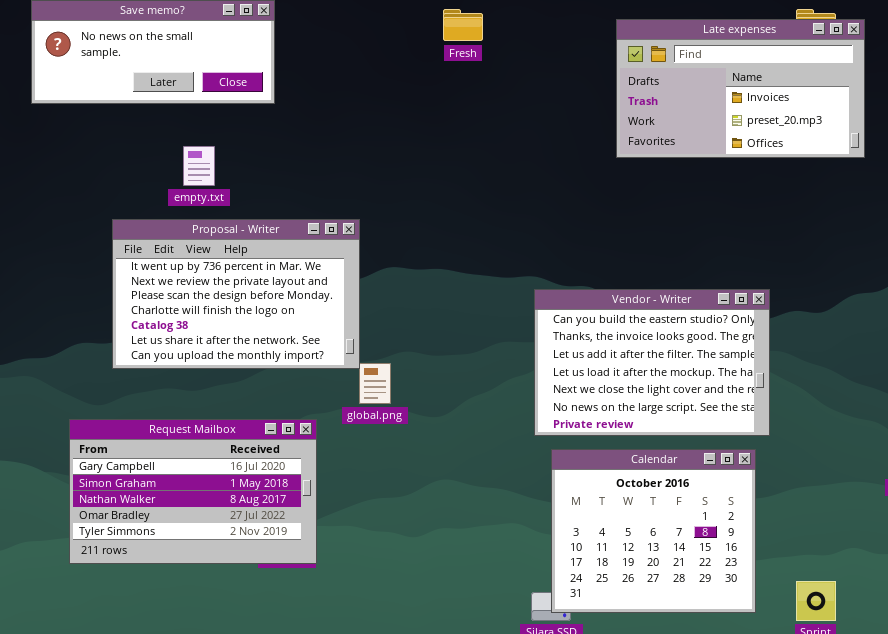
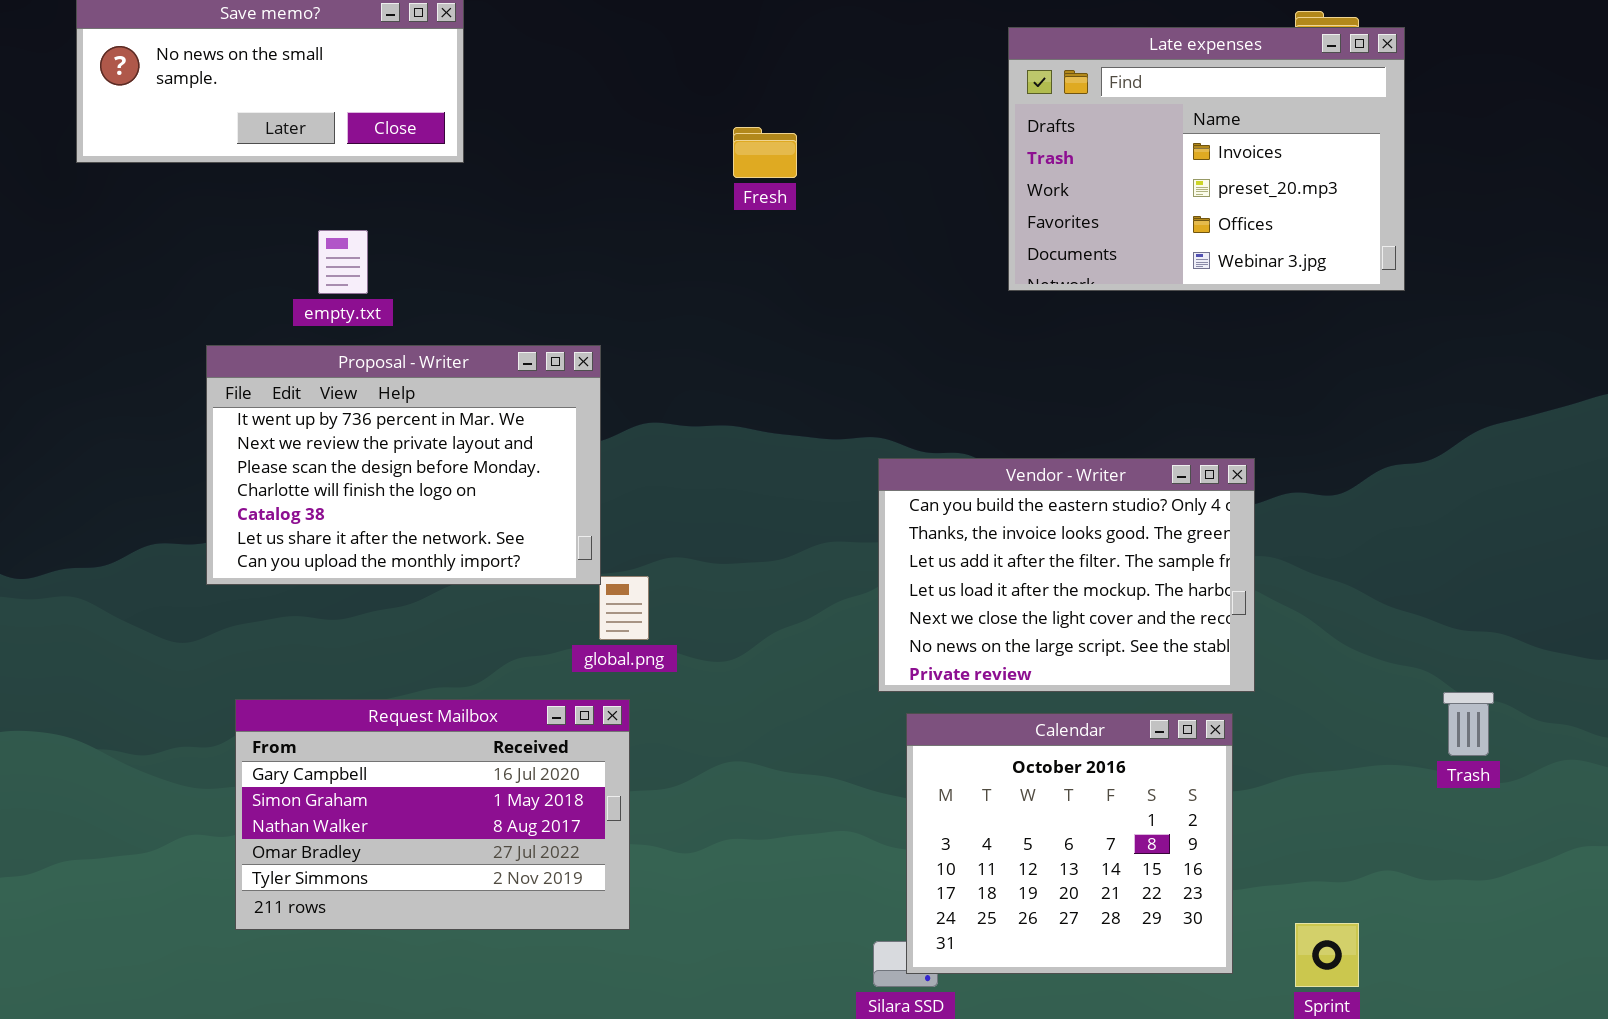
Fresh: [443,9,483,41] -> [733,127,797,178], moved
Late expenses: [616,19,865,158] -> [1008,27,1405,291], resized
Request Mailbox: [69,419,317,564] -> [235,699,630,930], moved

